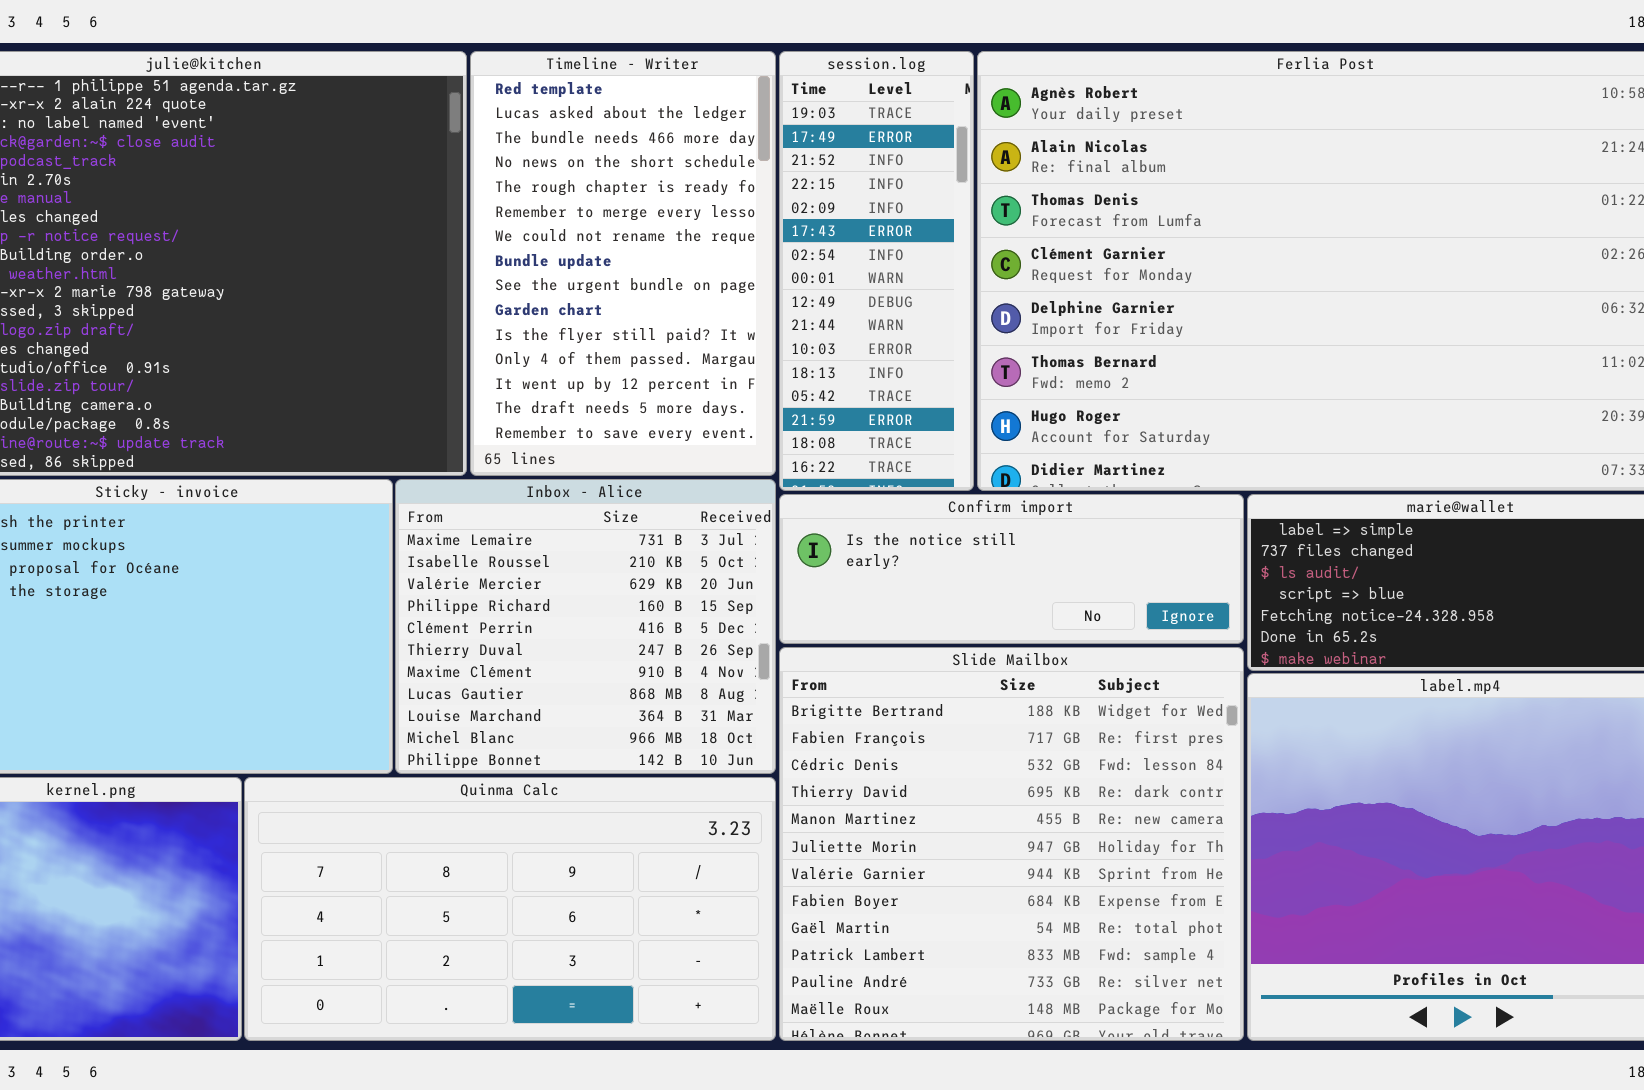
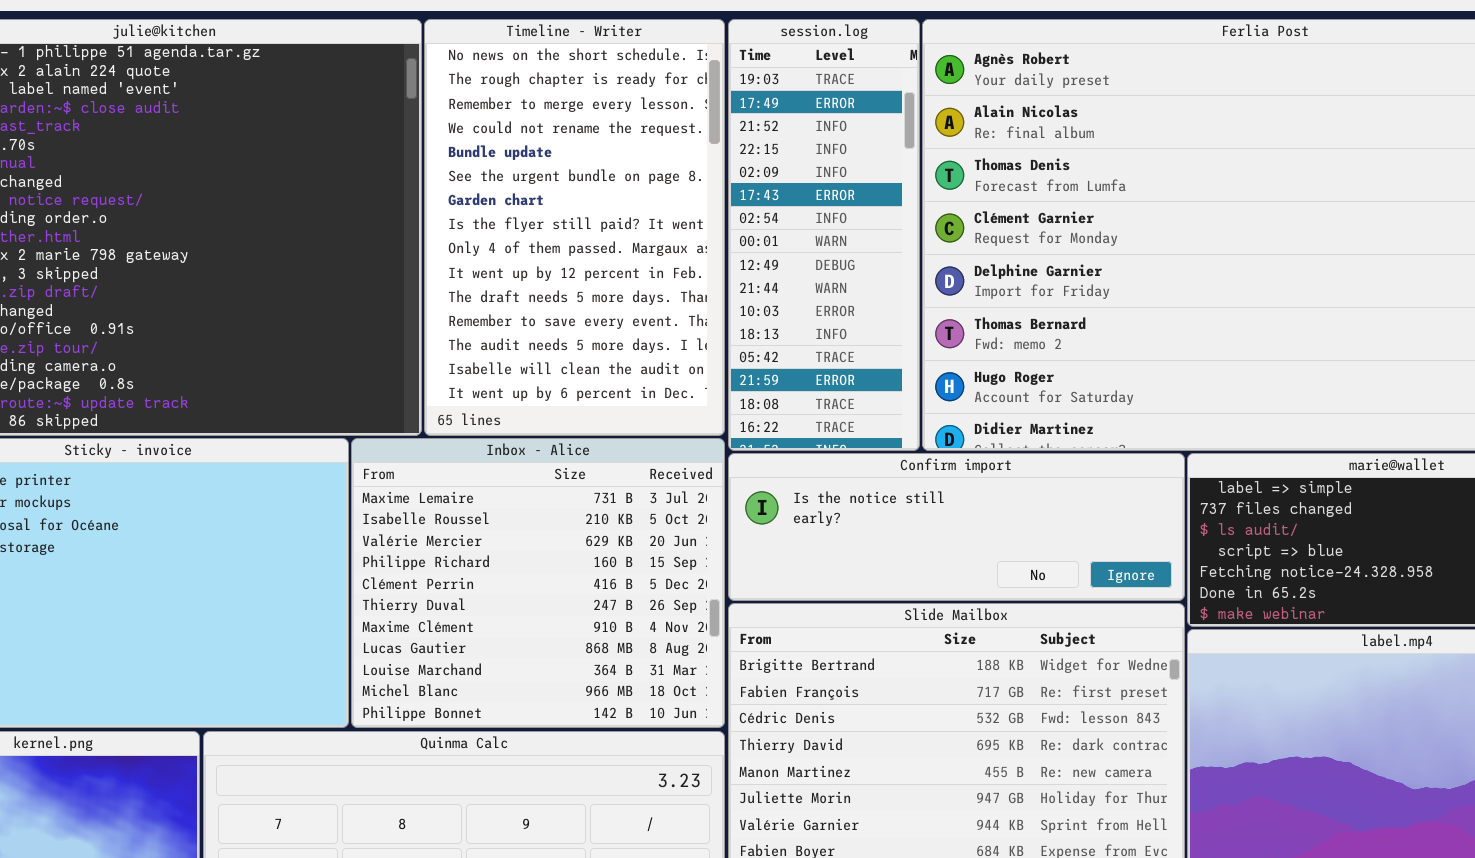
Timeline - Writer: [470,51,776,476] -> [424,19,725,436], scrolled down 3 rows

